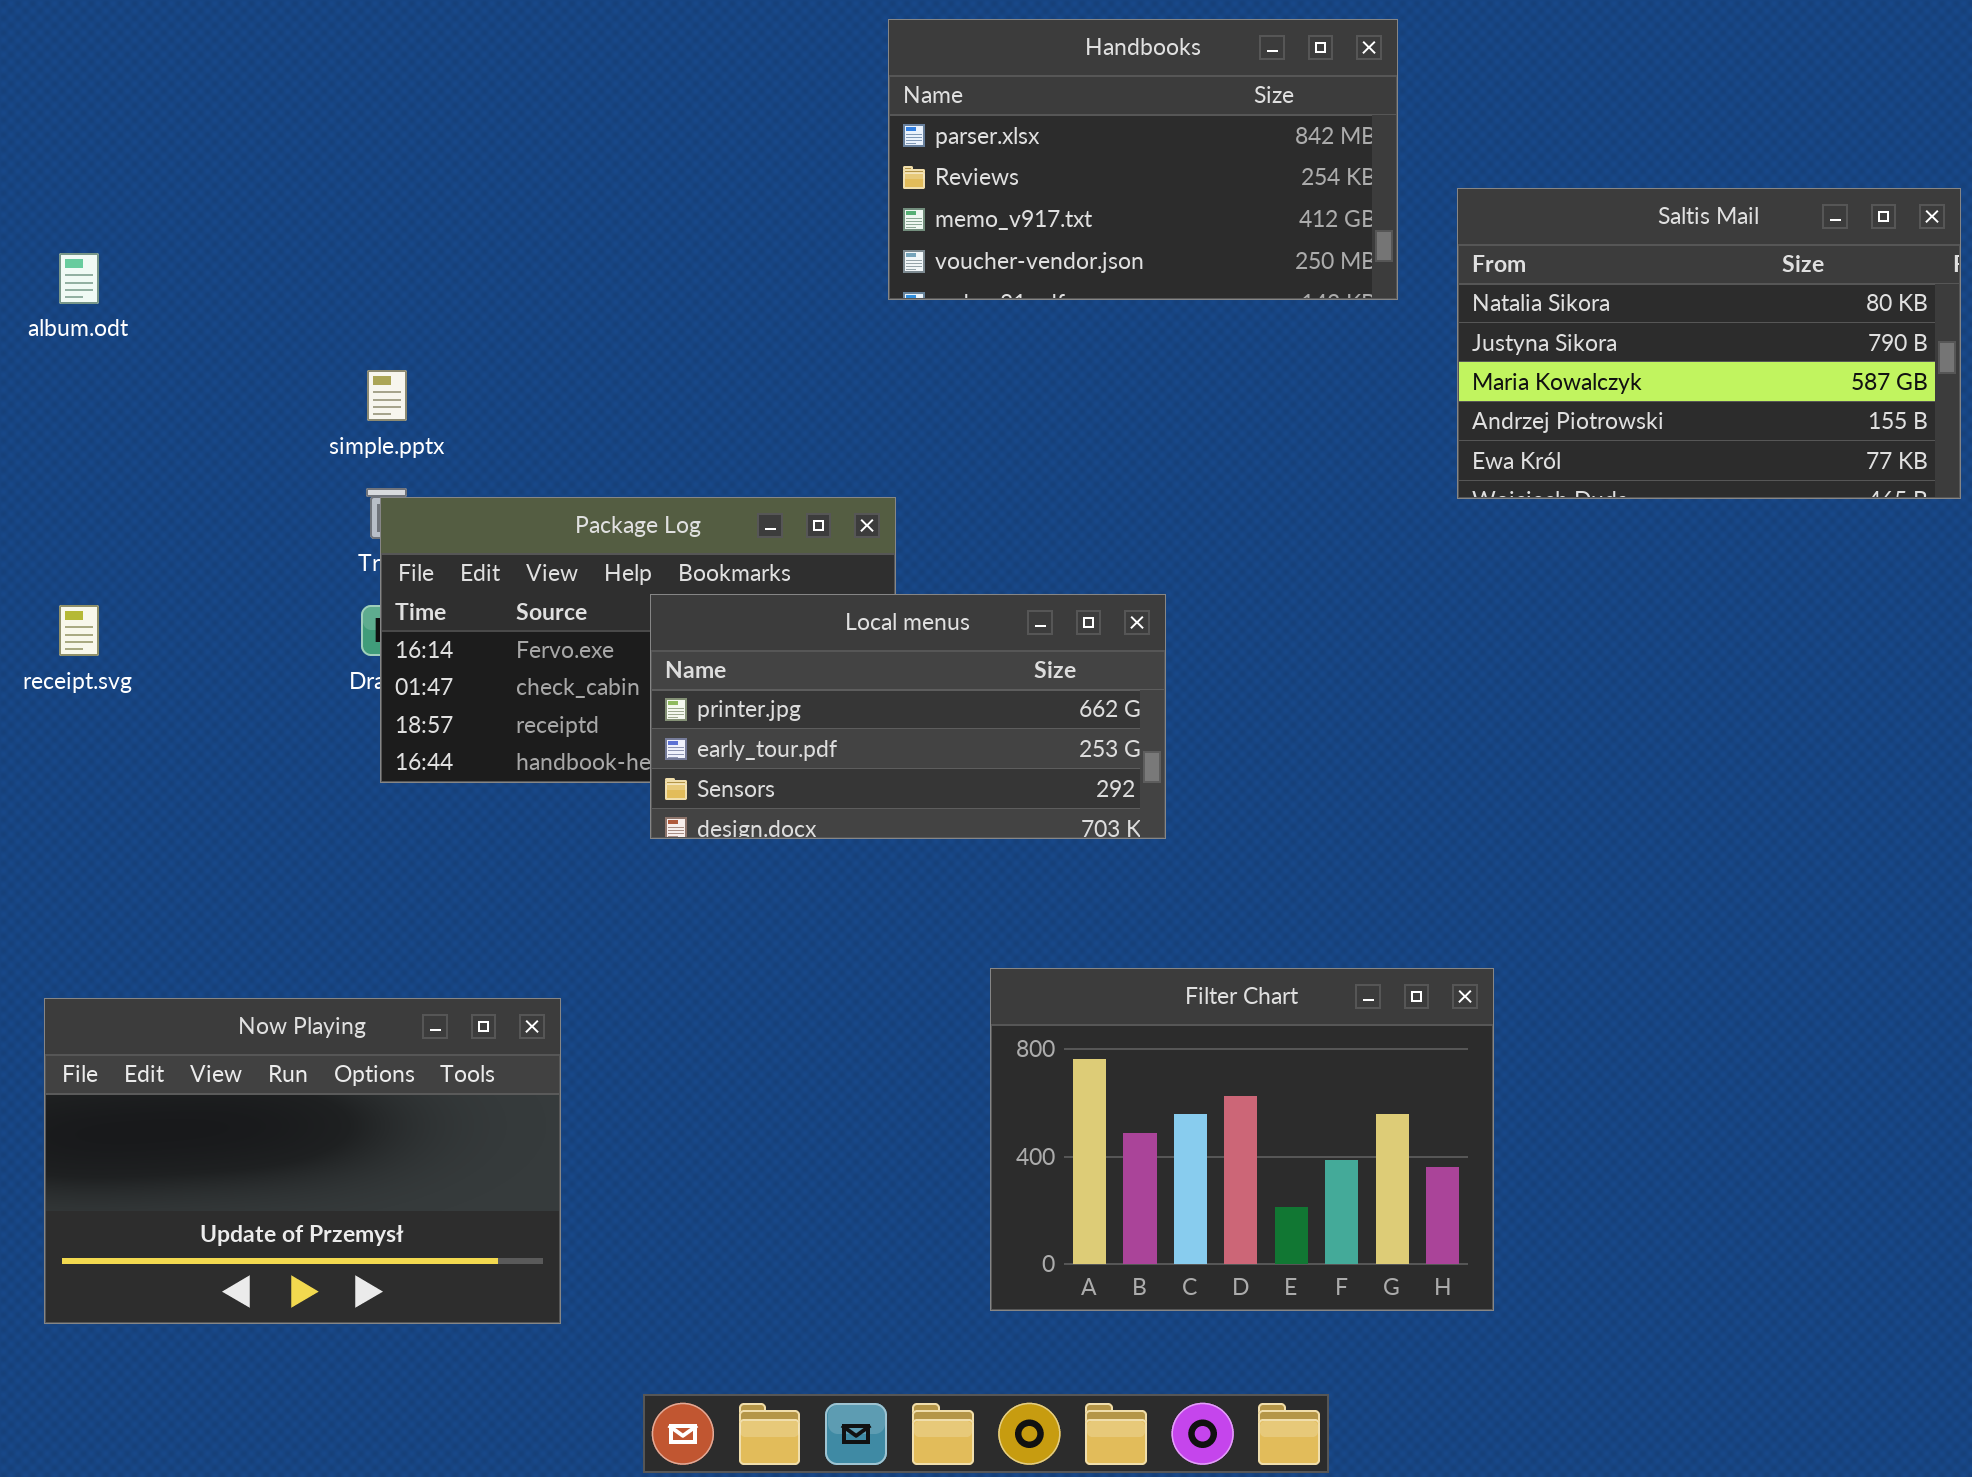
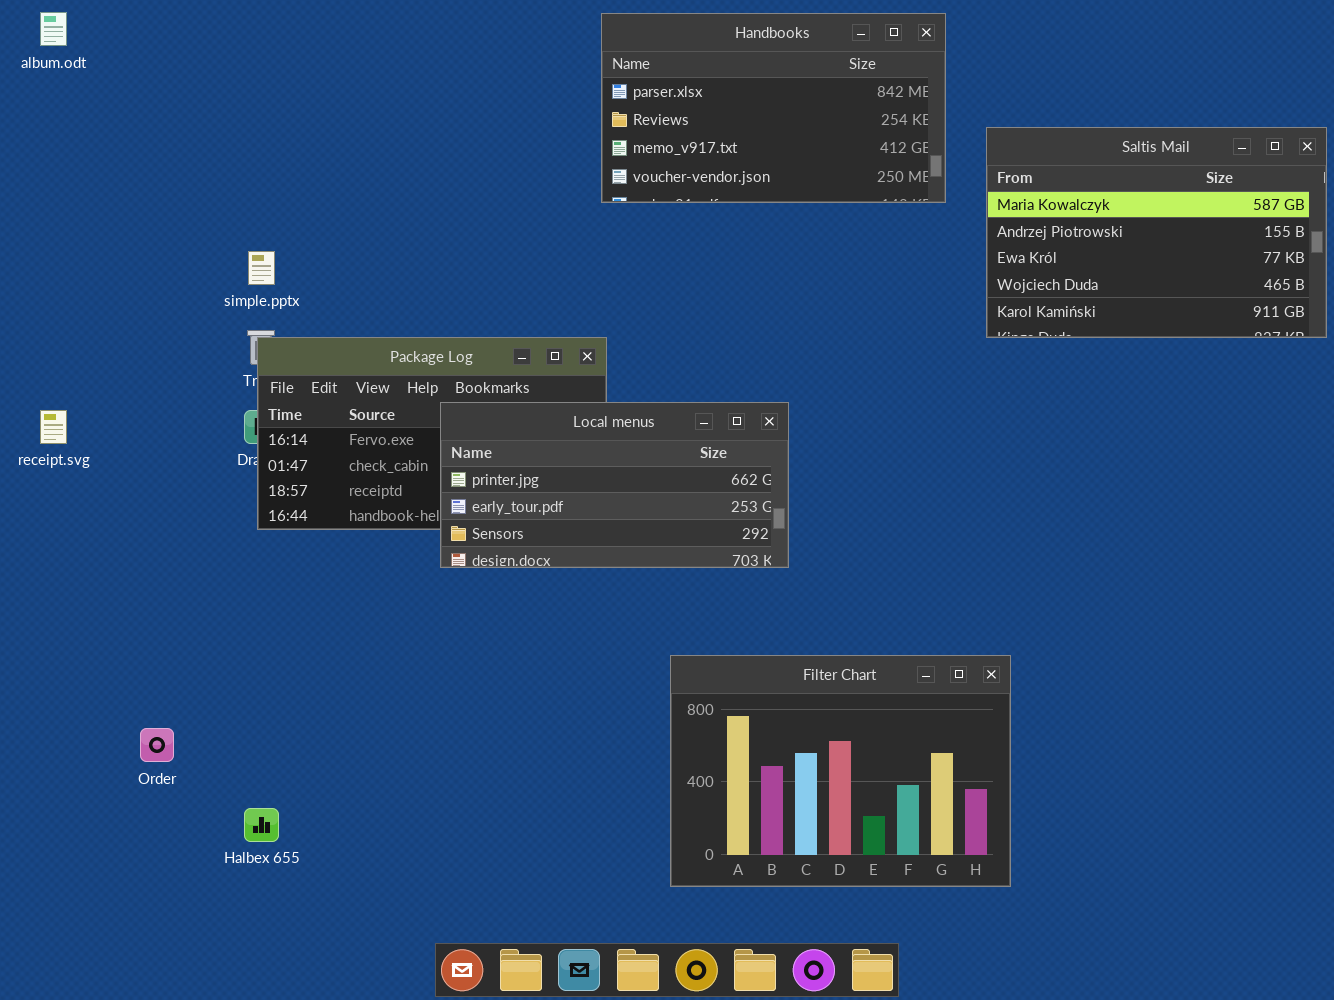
Saltis Mail: [1457,188,1961,499] -> [986,127,1327,338], scrolled down 2 rows
album.odt: [59,253,99,304] -> [40,12,67,46], moved
Now Playing: [44,998,561,1324] -> none, closed

